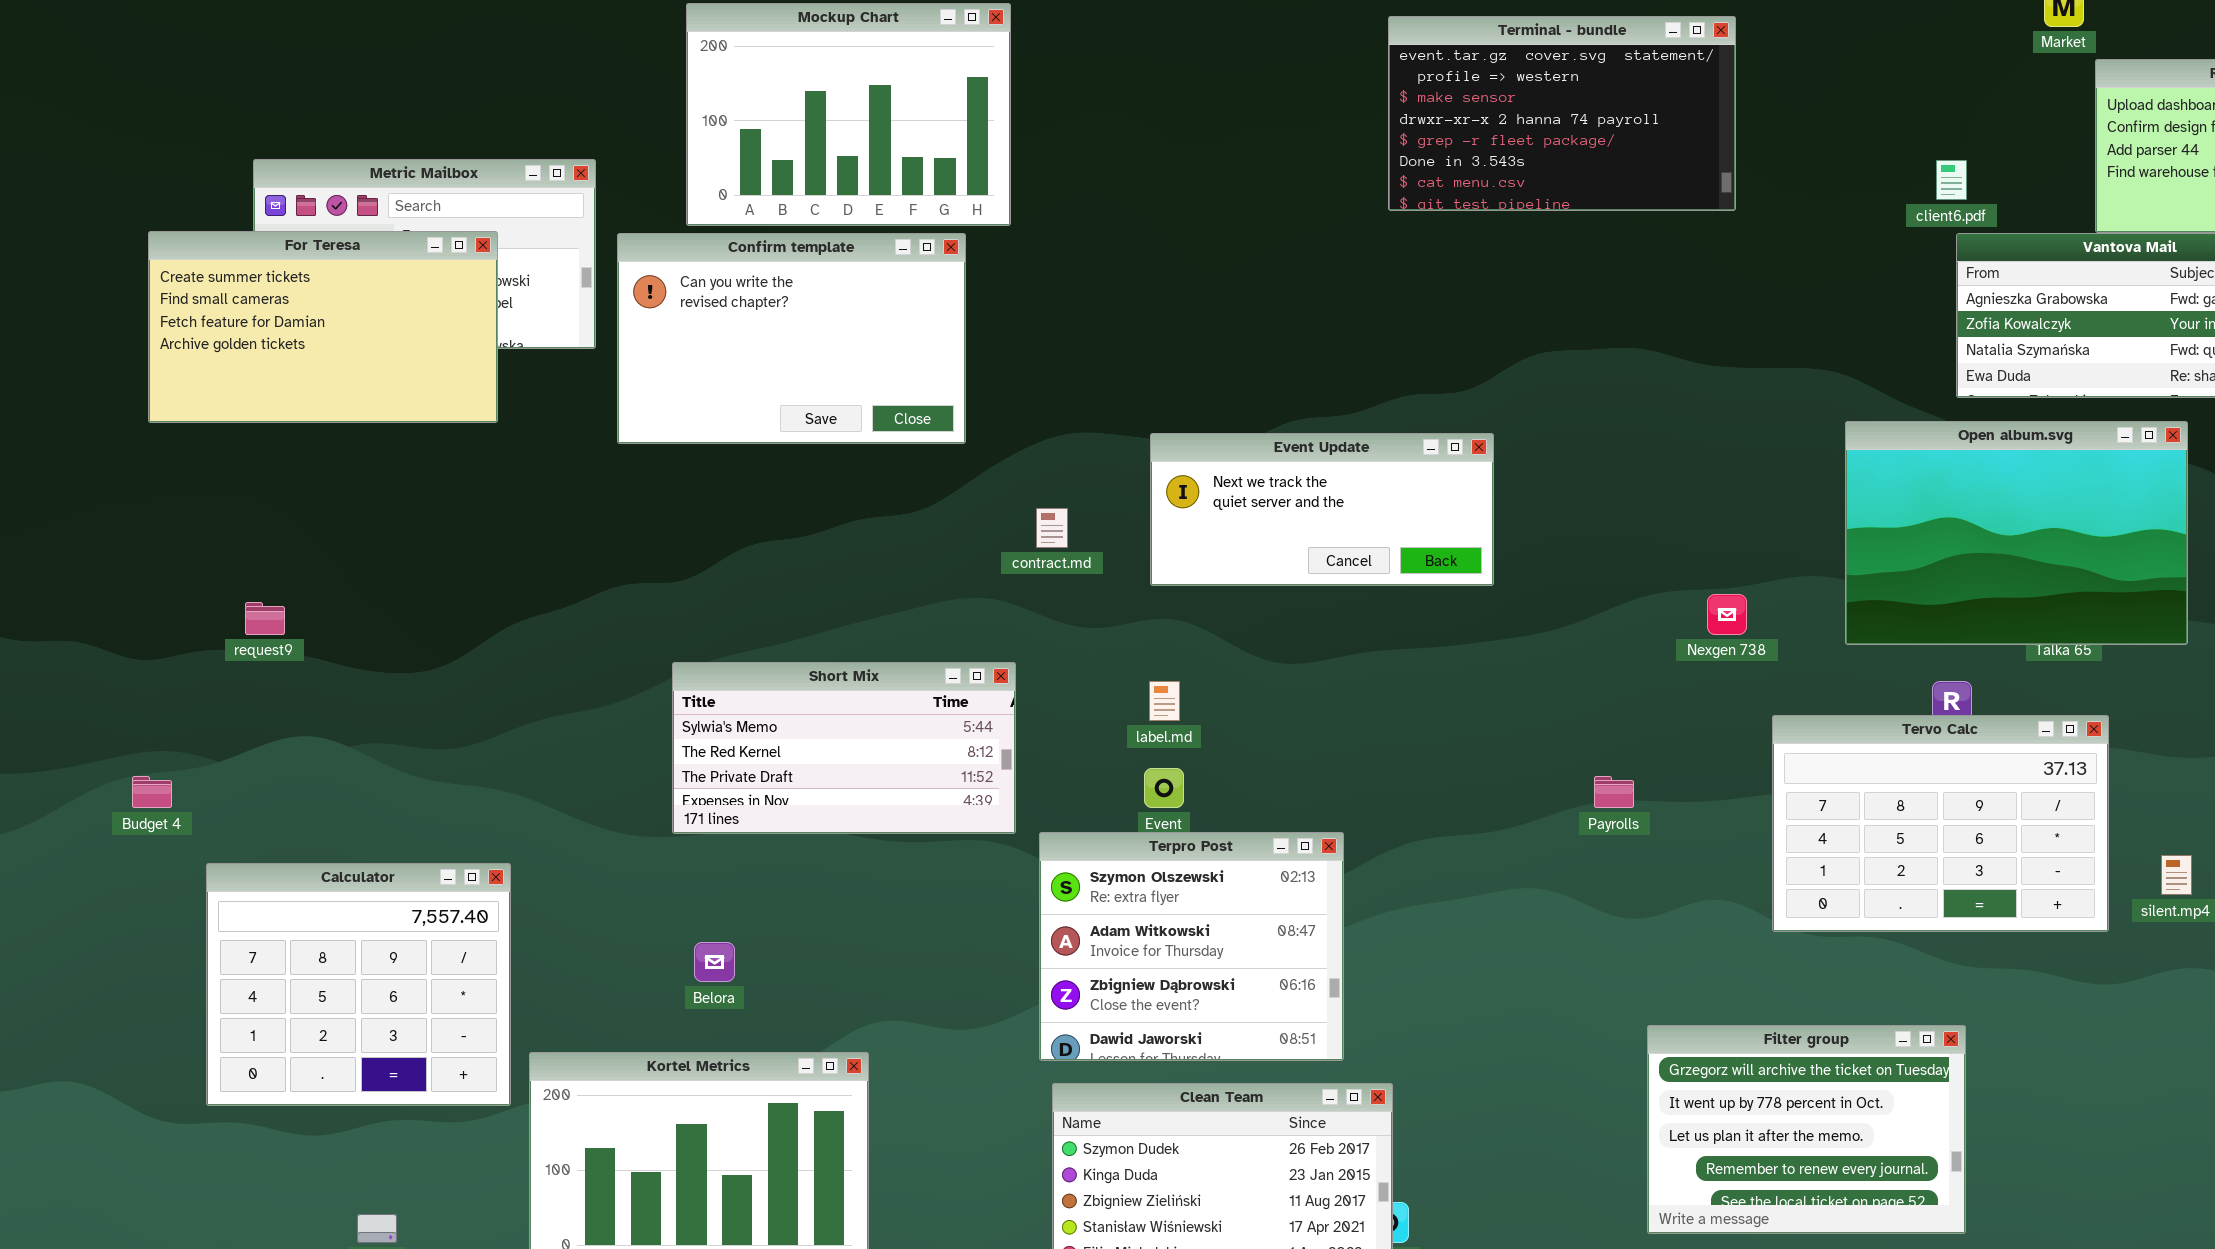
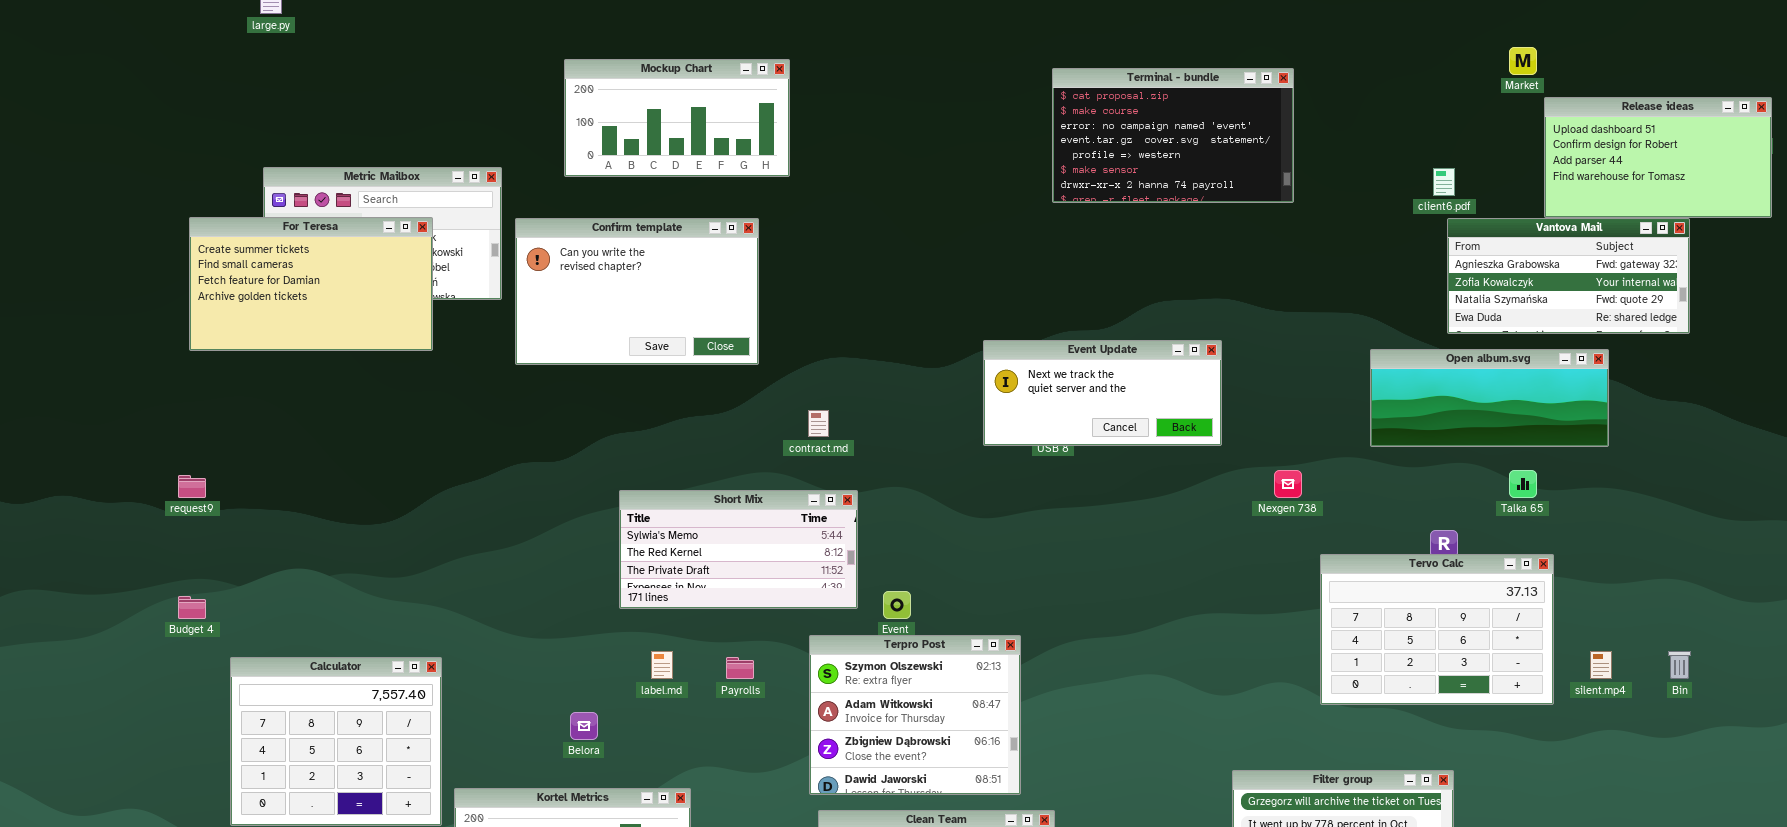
Mockup Chart: [686,3,1011,226] -> [564,59,790,177], resized
Terminal - bundle: [1388,16,1736,211] -> [1052,68,1294,203], scrolled up 3 rows
Open album.svg: [1845,421,2188,645] -> [1370,349,1609,447], resized
Event Update: [1150,433,1494,586] -> [983,340,1222,446], moved
request9: [245,602,285,635] -> [178,475,206,498], moved
Short Mix: [672,662,1016,834] -> [619,490,858,609], moved
label.md: [1149,681,1180,721] -> [651,651,673,679], moved
Payrolls: [1594,776,1634,808] -> [726,657,754,679], moved

